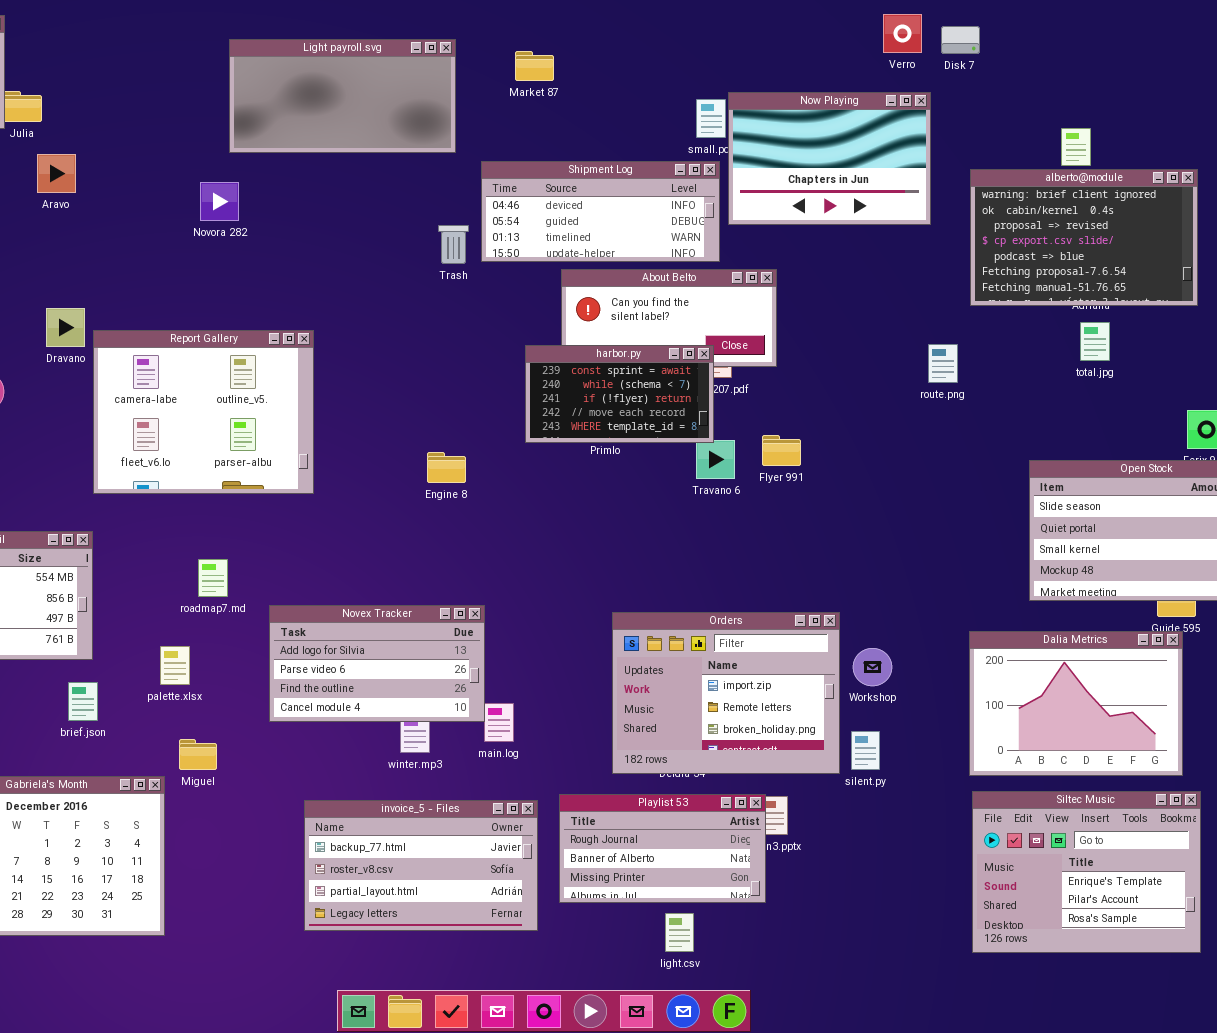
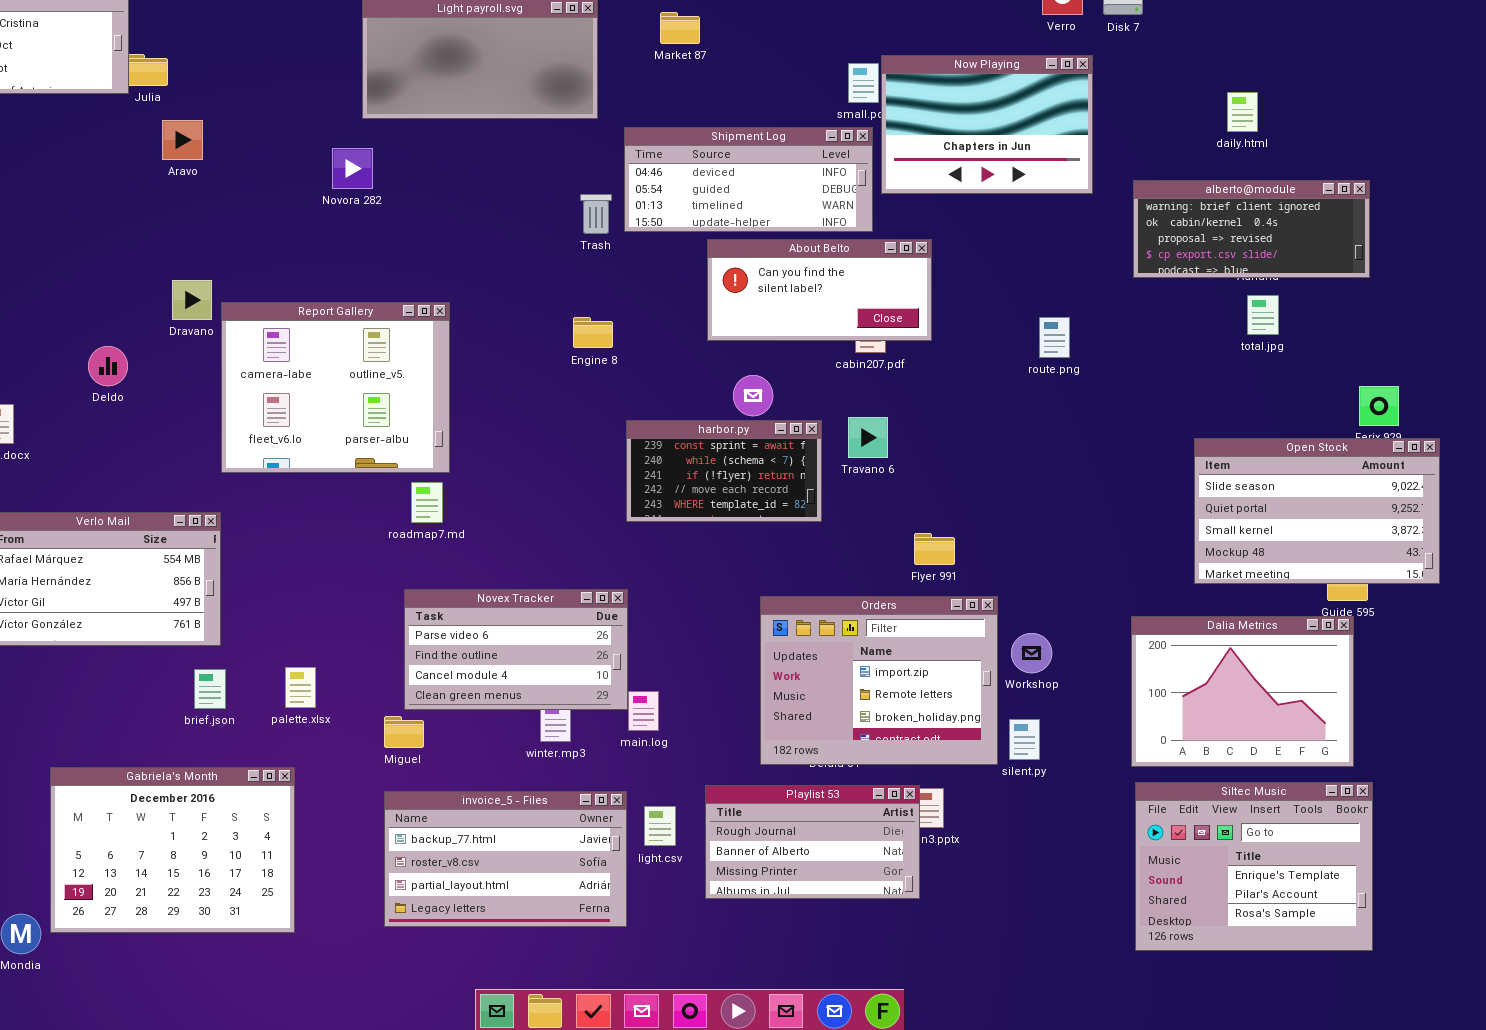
alberto@module: [970,169,1198,306] -> [1133,180,1370,278], resized
route.png: [928,344,958,383] -> [1039,317,1070,358], moved
harbor.py: [525,345,714,443] -> [626,420,822,522], moved
Flyer 991: [762,435,801,466] -> [914,533,955,565], moved
Engine 8: [427,452,466,483] -> [573,317,613,348], moved
roadmap7.md: [198,559,228,597] -> [411,482,443,523], moved
Novex Tracker: [269,605,485,722] -> [404,589,628,710], scrolled down 1 row
palette.xlsx: [160,646,190,685] -> [285,667,316,708], moved
Miguel: [179,739,217,770] -> [384,716,424,748], moved
invoice_5 - Files: [304,800,538,931] -> [384,791,627,927], moved
light.csv: [665,913,694,952] -> [644,806,676,846], moved

